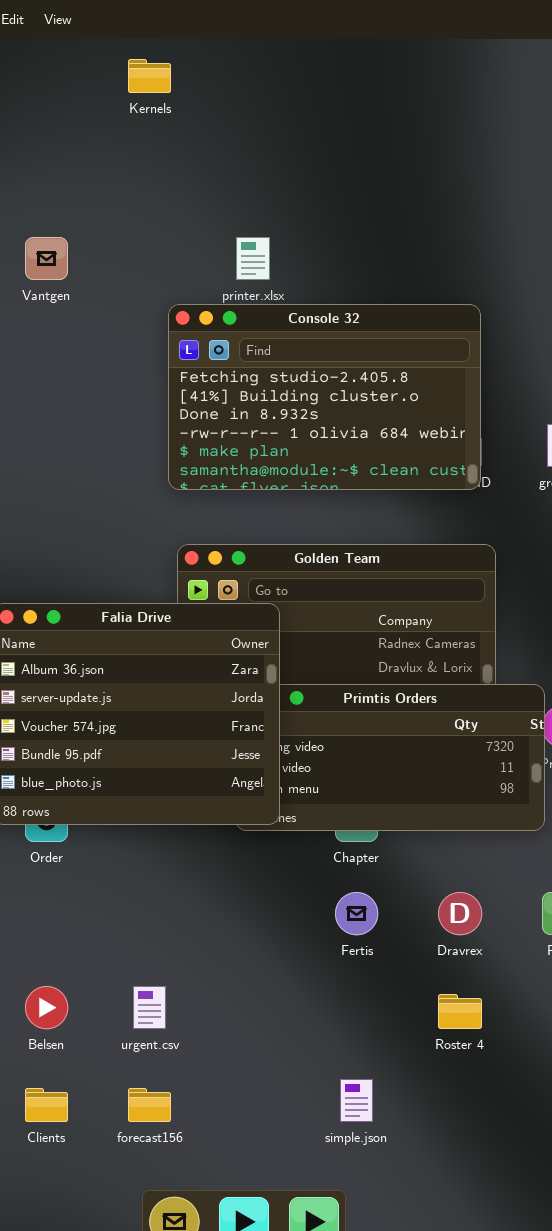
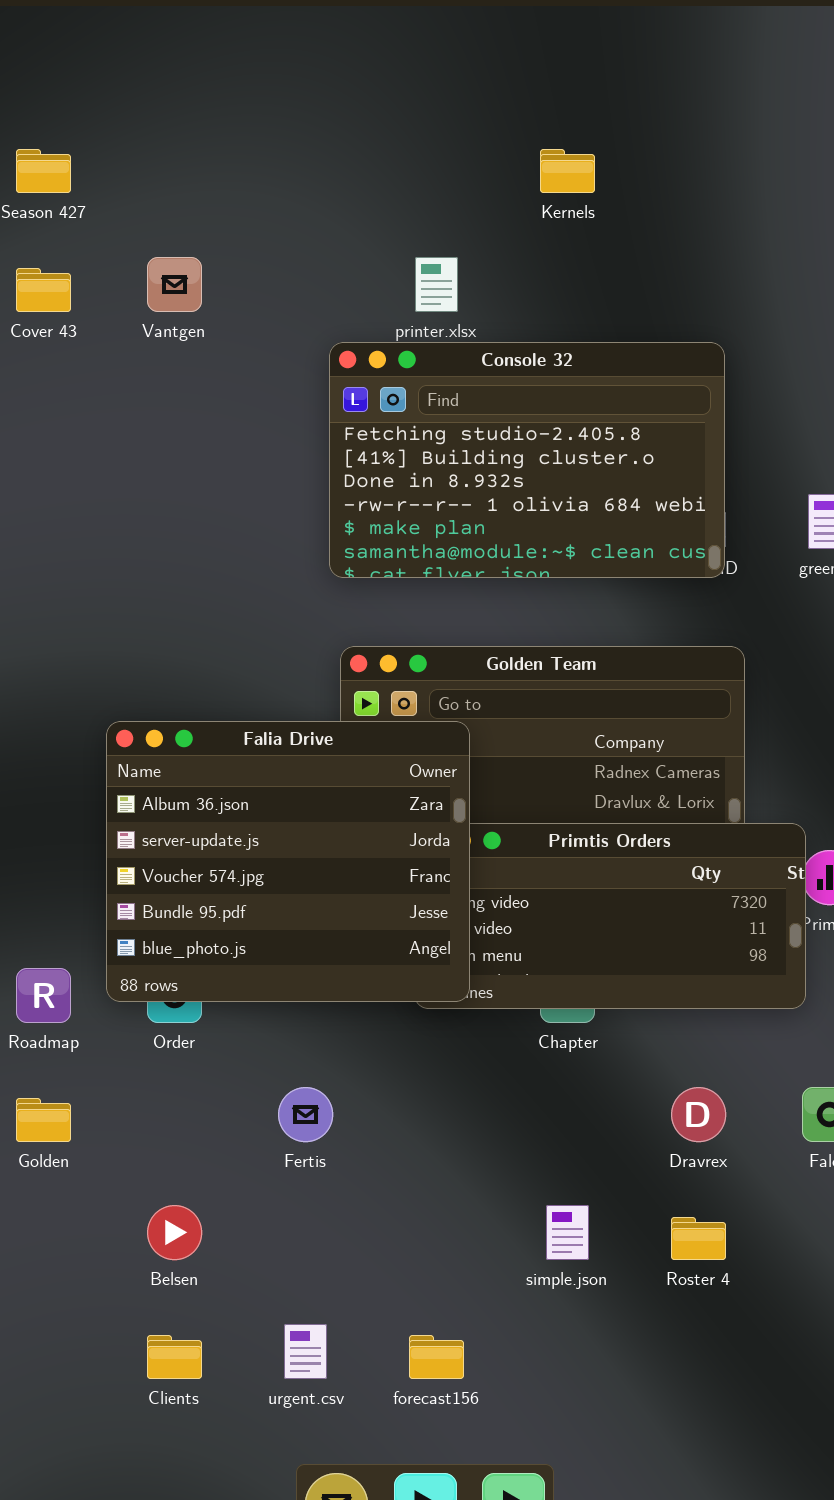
Kernels: [128,59,171,93] -> [540,149,595,193], moved
Fertis: [335,892,378,935] -> [278,1087,333,1142], moved
urgent.csv: [133,986,166,1029] -> [284,1324,327,1379], moved
simple.json: [340,1079,373,1122] -> [546,1205,589,1260], moved
forecast156: [128,1088,171,1122] -> [409,1335,464,1379], moved

